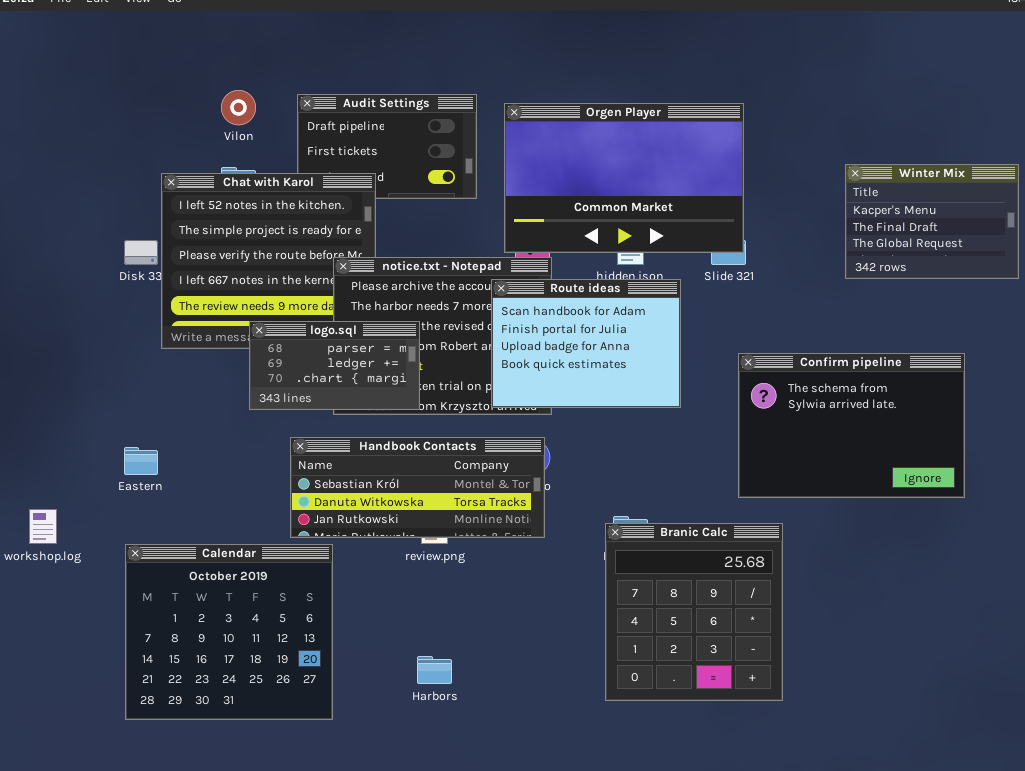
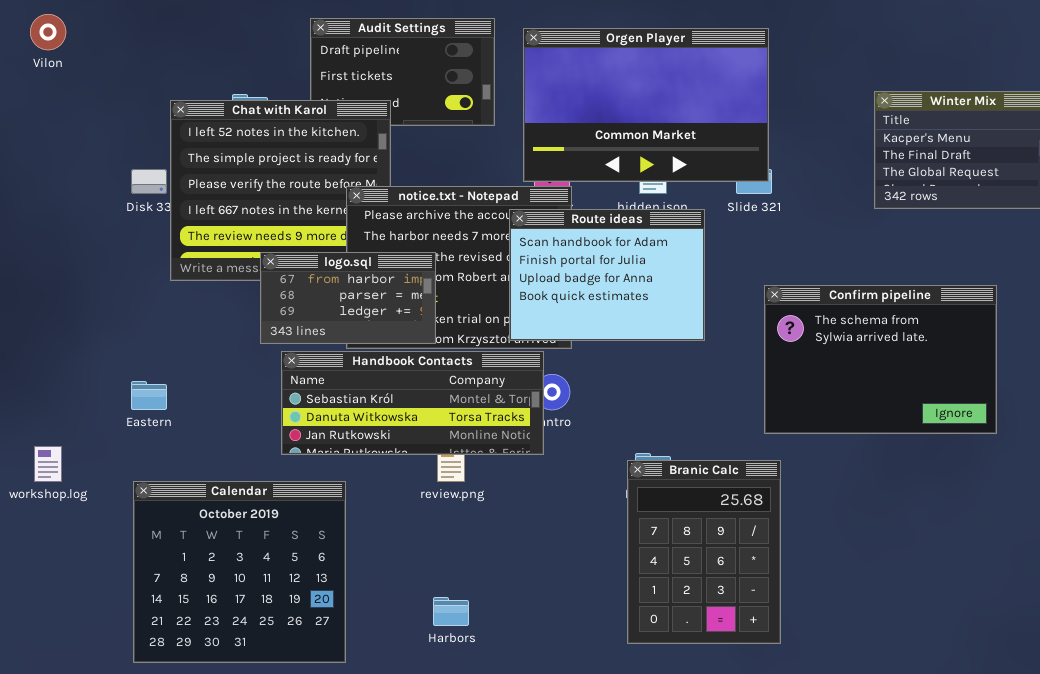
Vilon: [221,90,256,125] -> [30,14,66,50], moved
logo.sql: [249,321,420,410] -> [260,252,436,344], scrolled up 1 row
Handbook Contacts: [290,437,545,538] -> [281,351,544,455], moved
Branic Calc: [605,523,783,701] -> [627,460,781,644], resized

